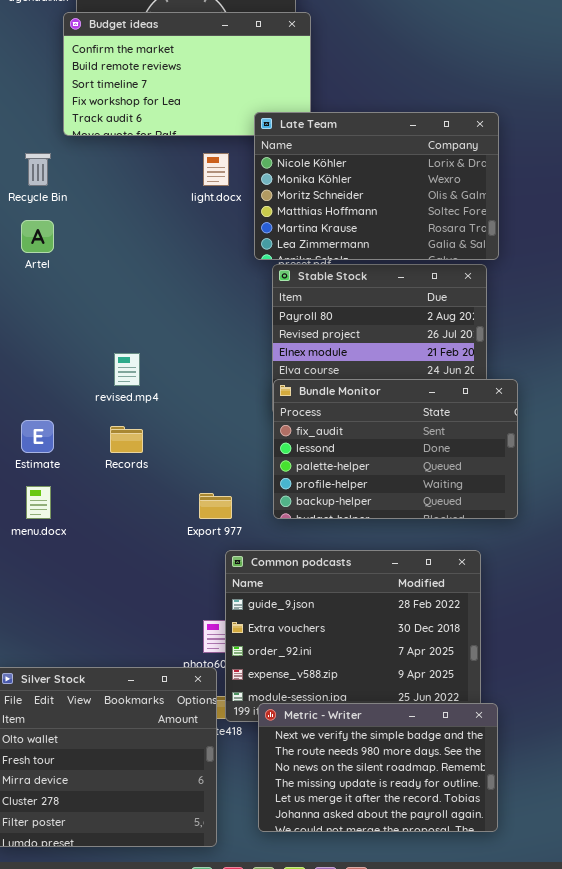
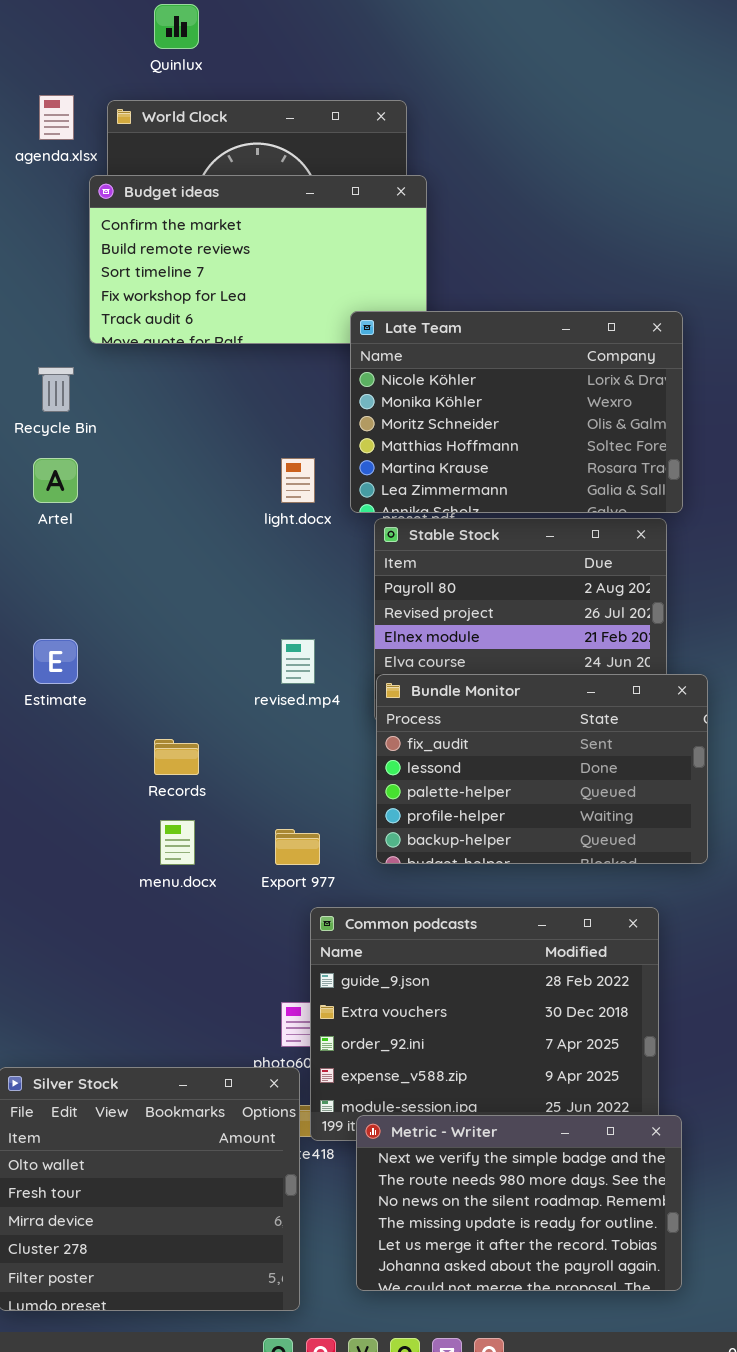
light.docx: [203,153,229,186] -> [281,458,315,503], moved
revised.mp4: [114,353,140,386] -> [281,639,315,684], moved
Estimate: [21,420,54,453] -> [33,639,78,684], moved
menu.docx: [26,486,51,519] -> [160,820,195,865], moved

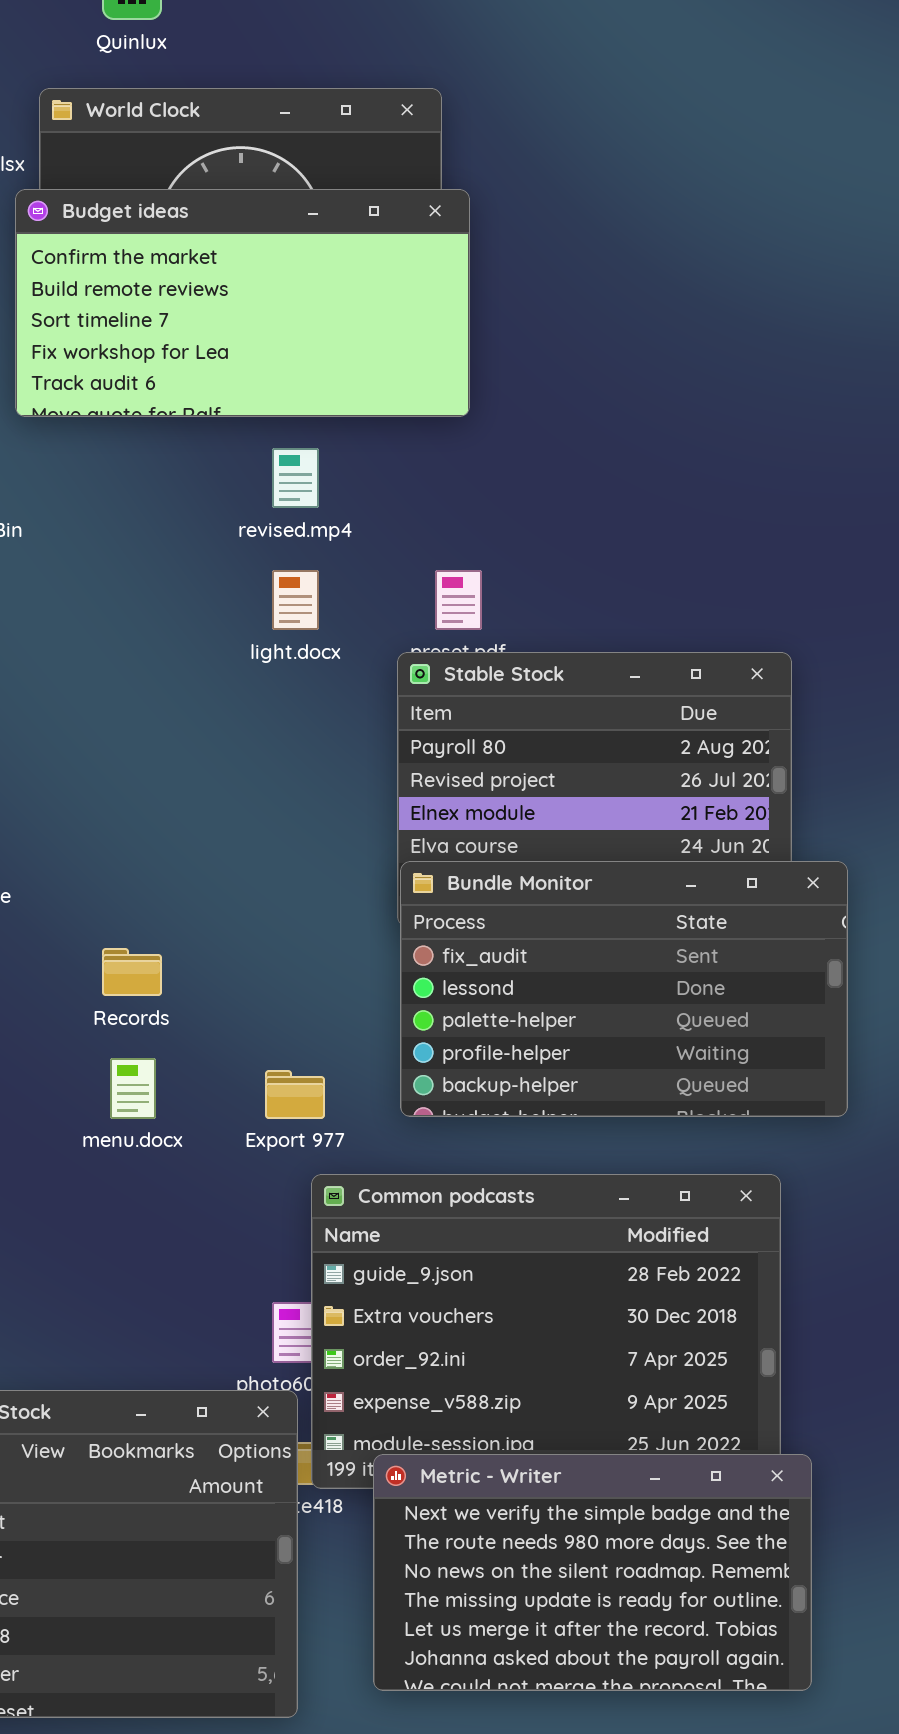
Late Team: [350,311,683,513] -> none, closed
revised.mp4: [281,639,315,684] -> [272,448,319,508], moved

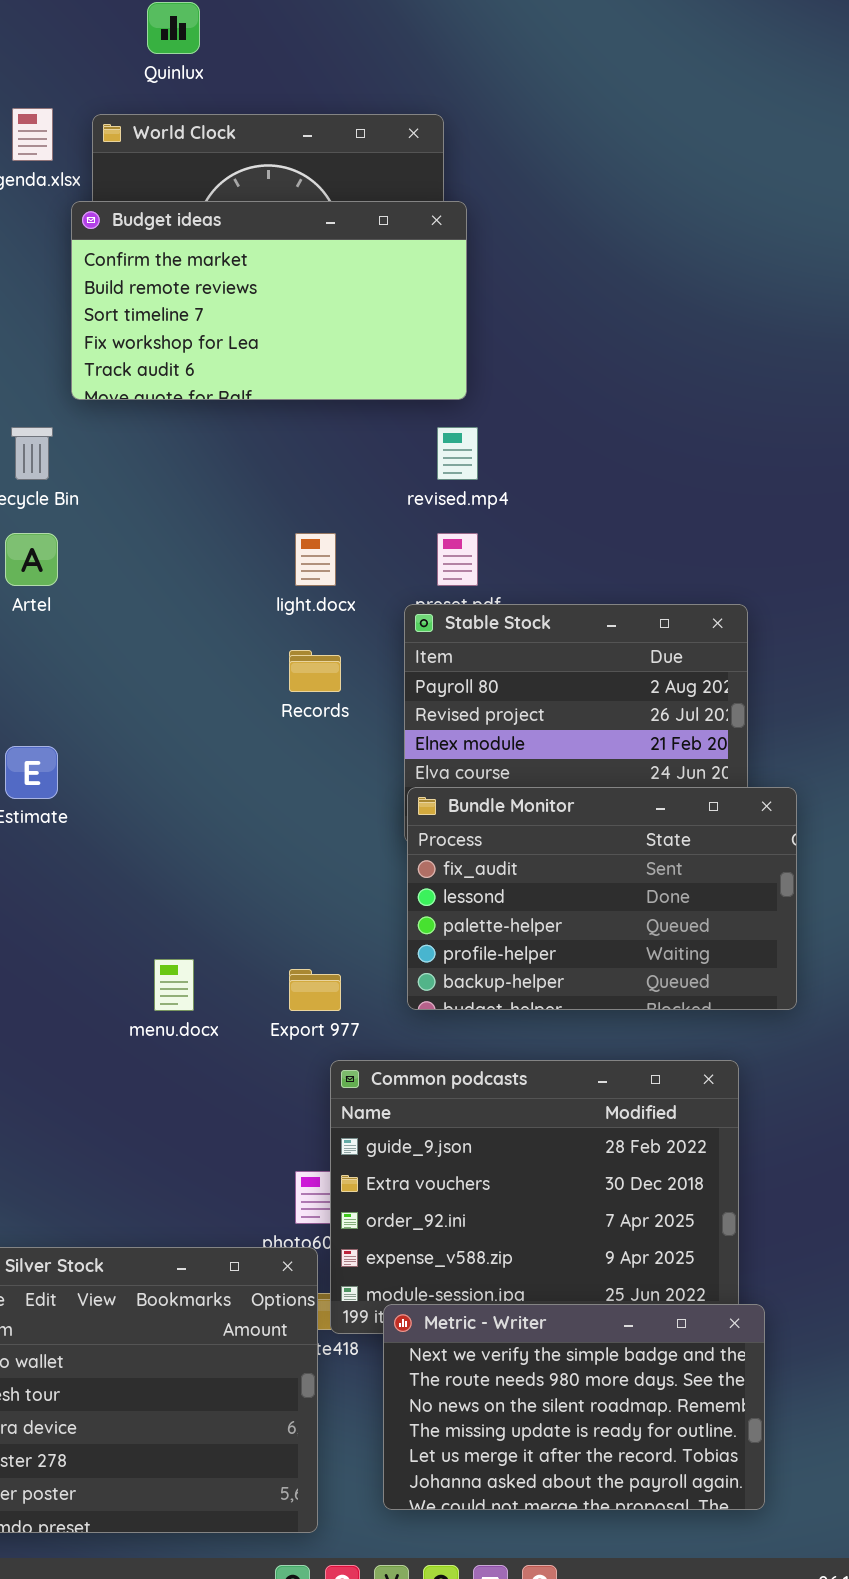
revised.mp4: [272,448,319,508] -> [437,427,478,480], moved
Records: [102,948,162,996] -> [289,650,341,692], moved

